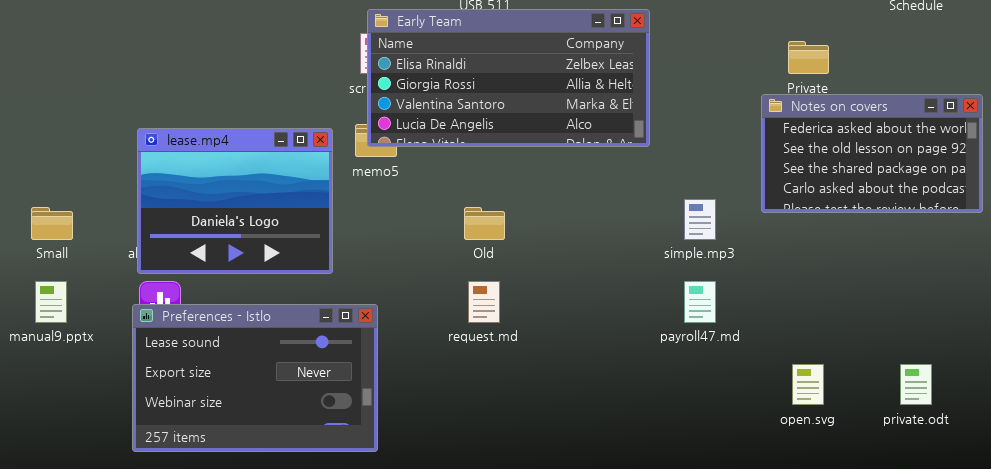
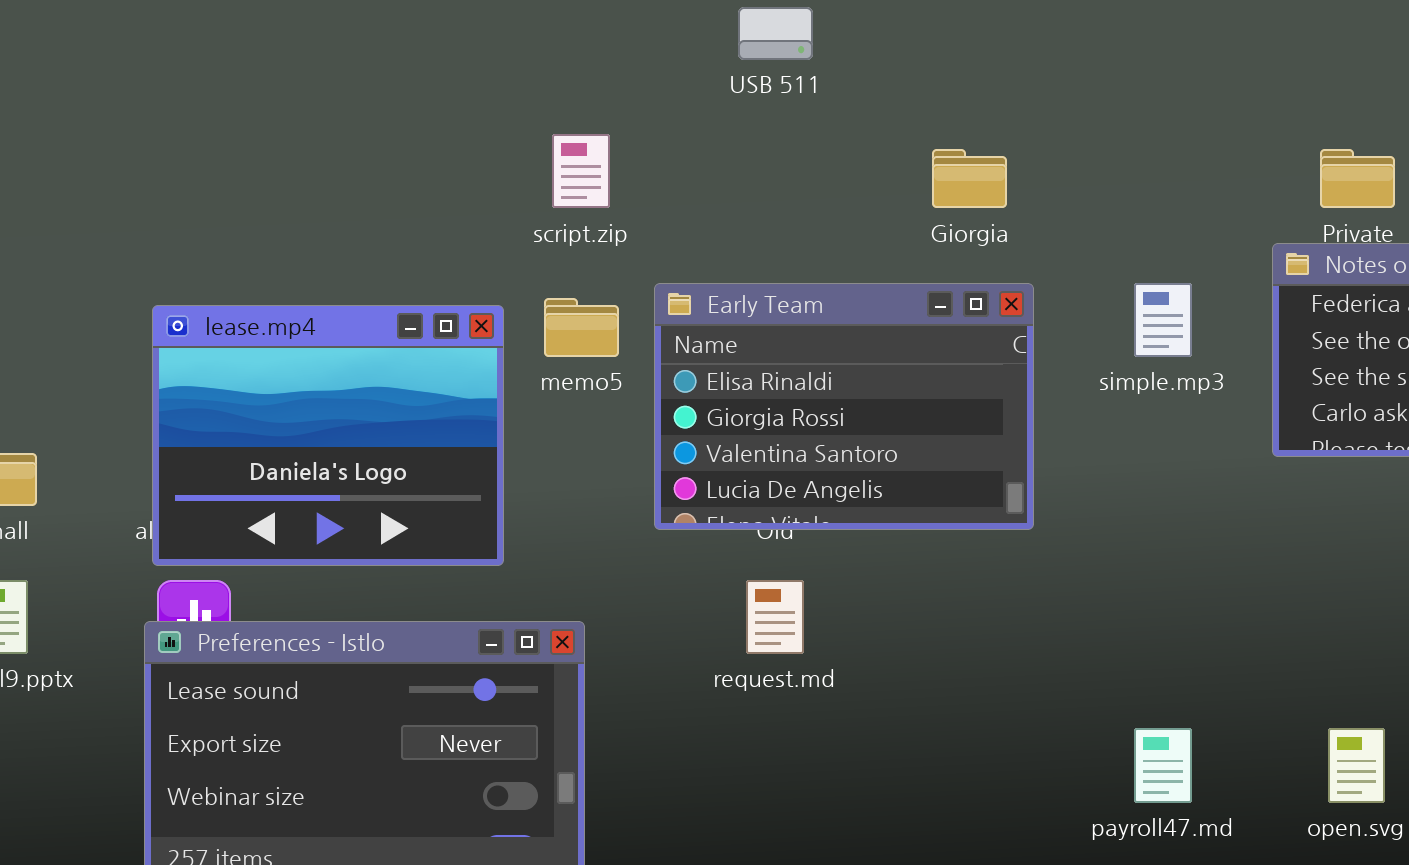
Early Team: [367,9,650,147] -> [654,283,1034,530], moved, resized
simple.mp3: [684,199,716,240] -> [1134,283,1192,357], moved
payroll47.md: [684,281,716,323] -> [1134,728,1192,803], moved

